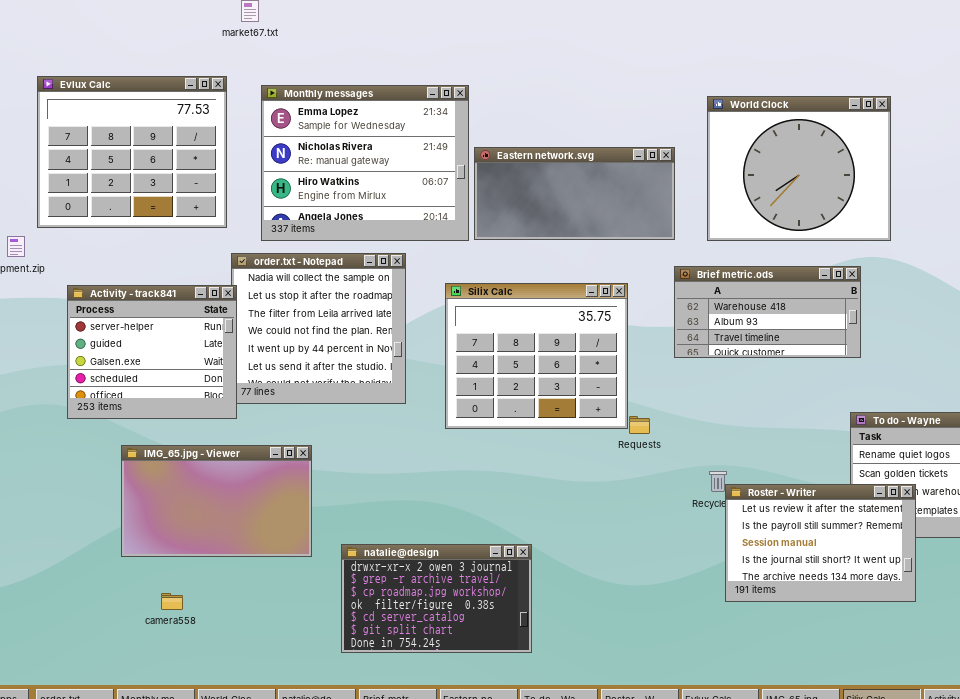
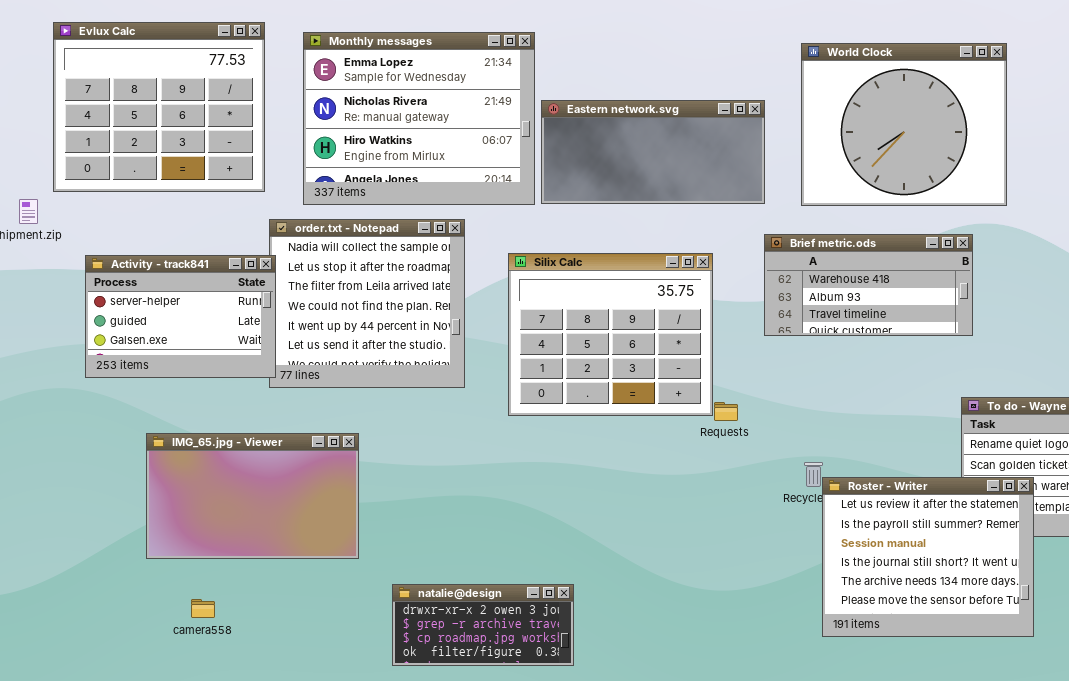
Activity - track841: [67,285,237,419] -> [85,255,276,378], resized
Roster - Writer: [725,484,916,602] -> [822,477,1034,637], resized
natalie@design: [341,544,532,653] -> [392,584,574,666], resized

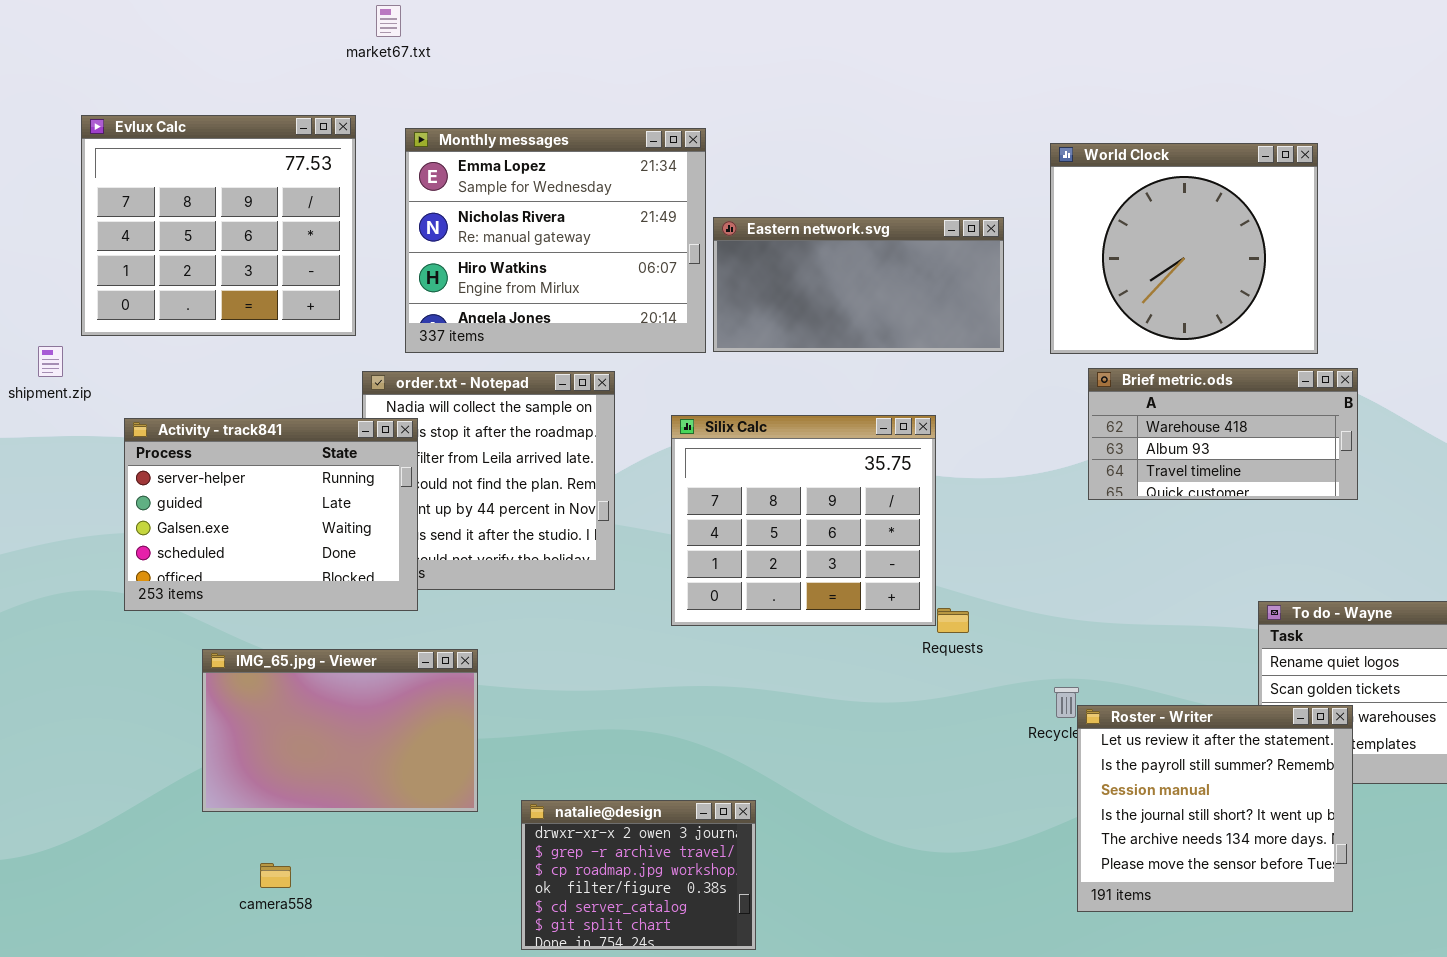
Brief metric.ods: [764,234,973,336] -> [1088,368,1358,500], moved
Activity - track841: [85,255,276,378] -> [124,418,418,611], resized
natalie@design: [392,584,574,666] -> [521,800,756,950], resized

